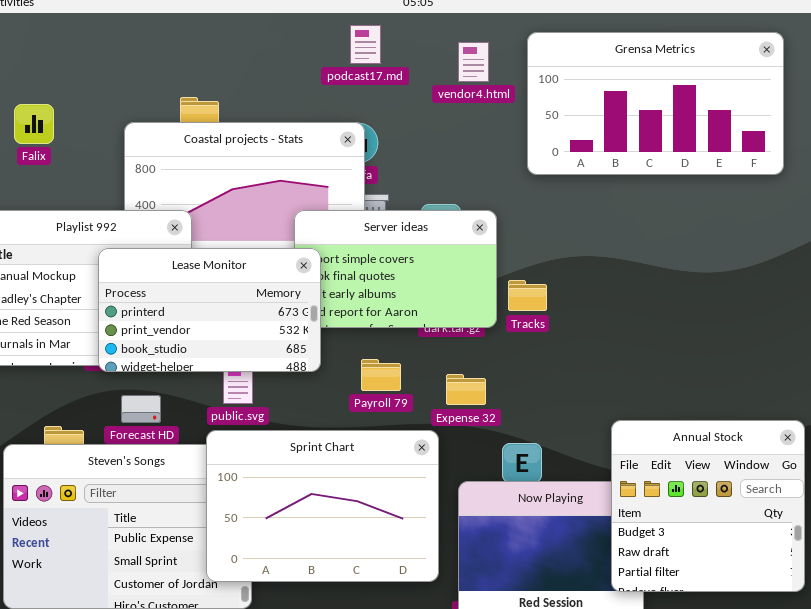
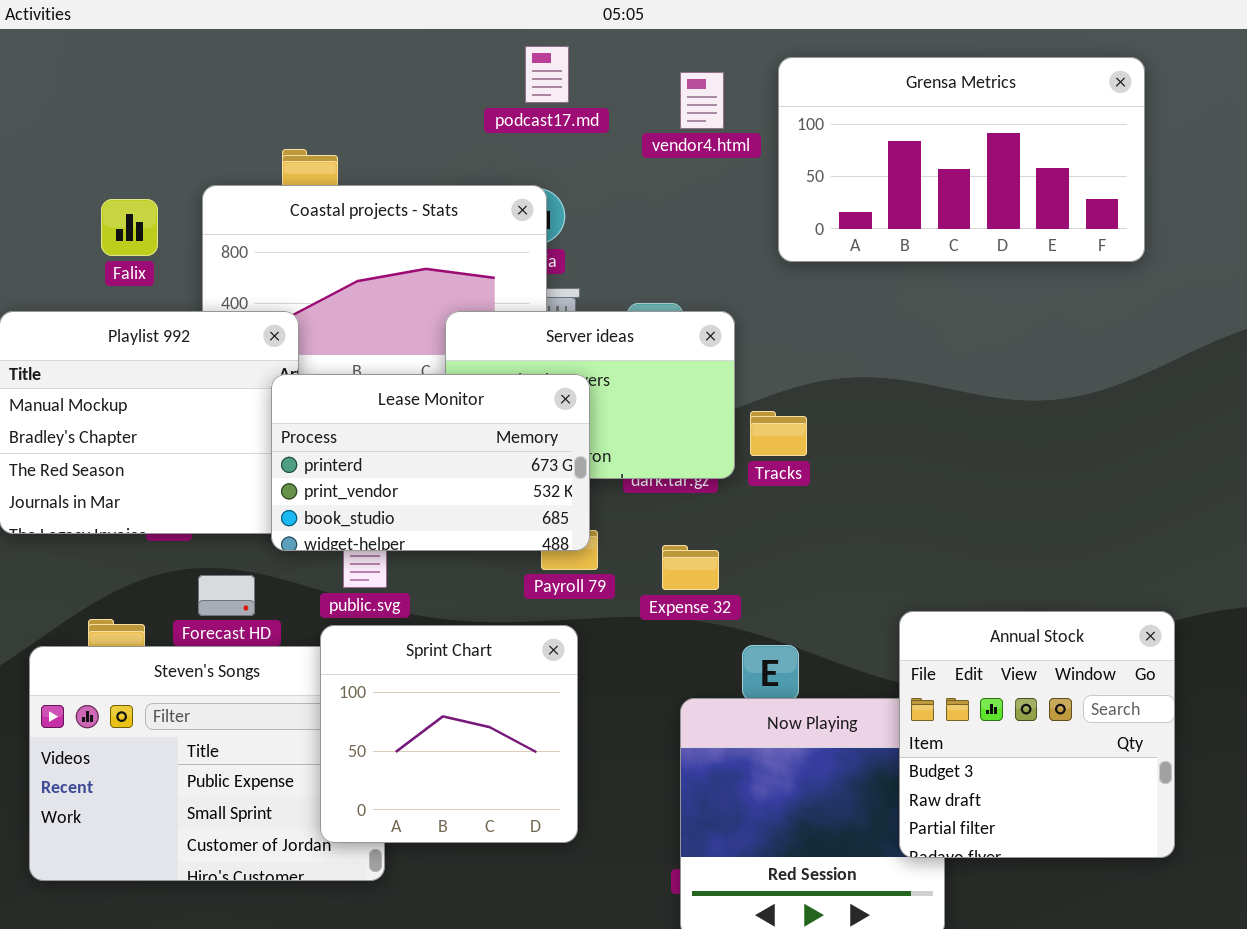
Falix: [14,104,54,144] -> [101,199,158,256], moved
Lease Monitor: [98,248,321,372] -> [271,374,590,551], moved
Sprint Chart: [206,430,439,582] -> [320,625,578,843], resized

